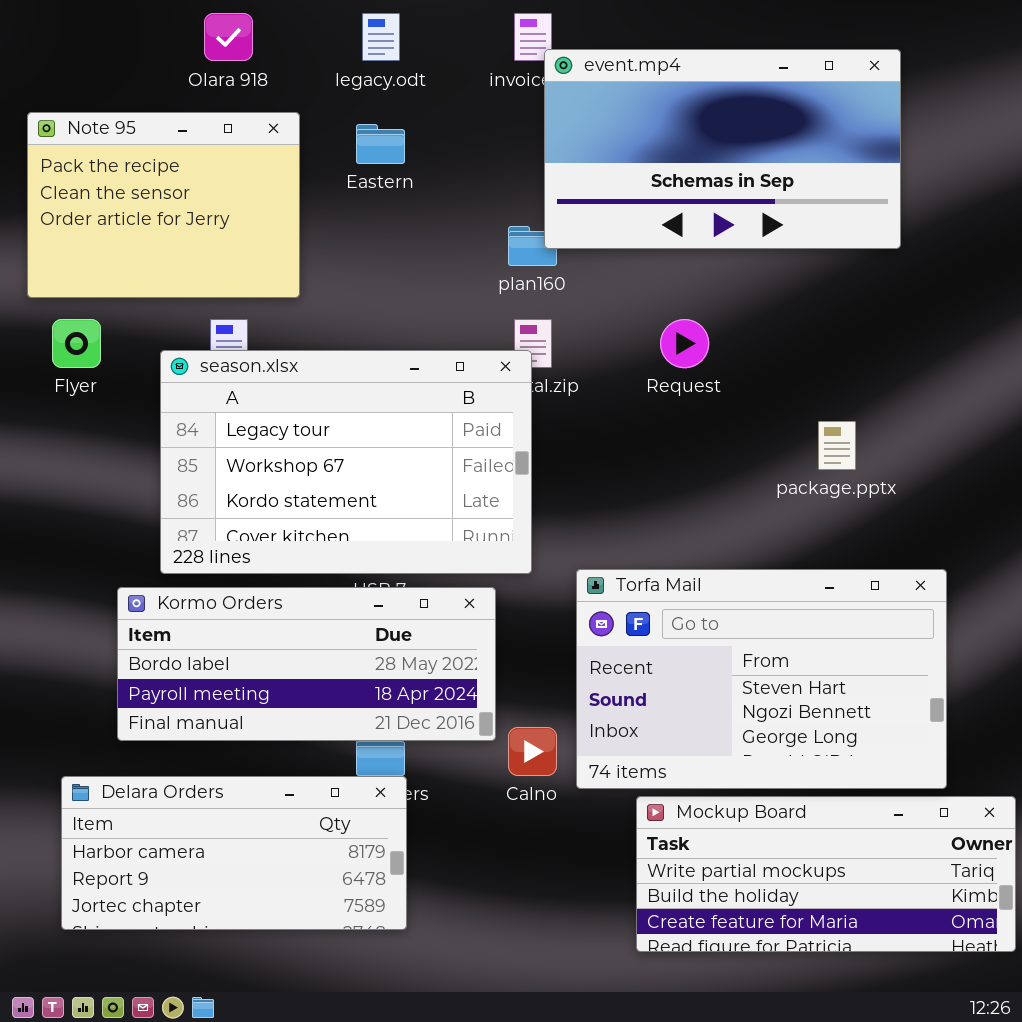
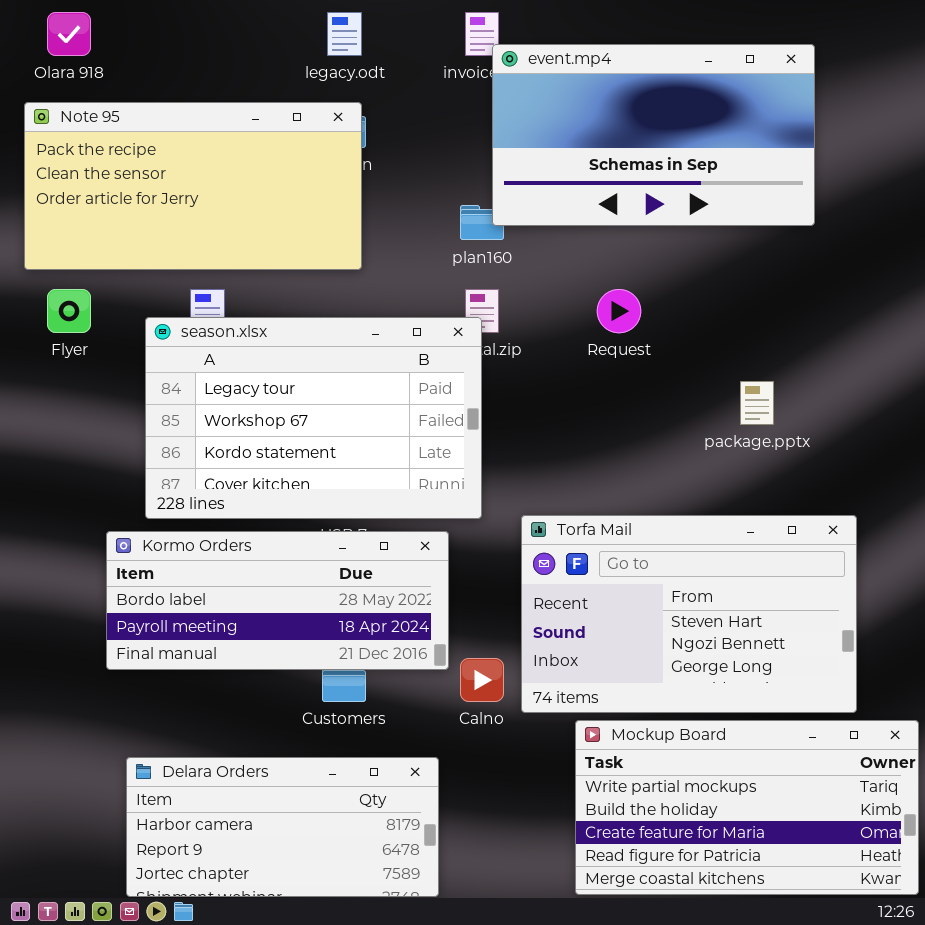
Olara 918: [204,13,253,61] -> [47,12,91,56], moved
Note 95: [27,112,300,298] -> [24,102,362,270], resized
Delara Orders: [61,776,407,930] -> [126,757,439,897], moved
Mockup Board: [636,796,1016,952] -> [575,720,919,895], resized

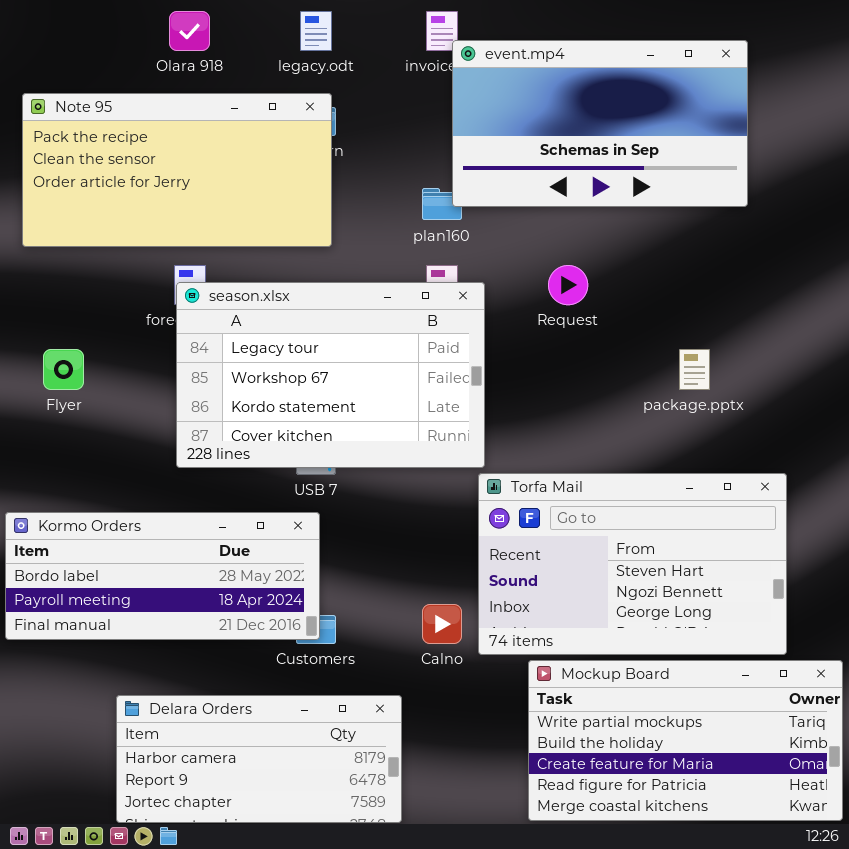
Olara 918: [47,12,91,56] -> [169,11,210,51], moved
Flyer: [47,289,91,333] -> [43,349,84,390], moved
season.xlsx: [145,317,482,519] -> [176,282,485,468], moved
Kormo Orders: [106,531,449,670] -> [5,512,320,640], moved

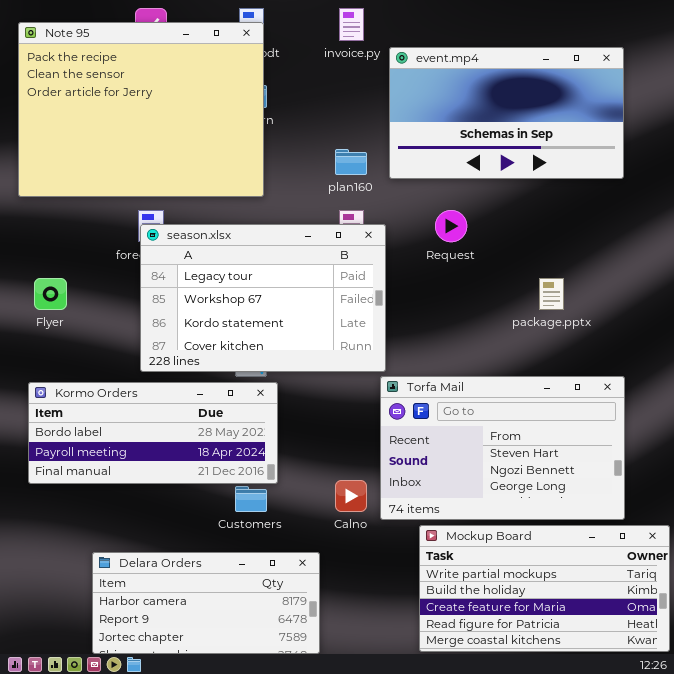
event.mp4: [452,40,748,207] -> [389,47,624,179], moved
Note 95: [22,93,332,247] -> [18,22,264,197], resized
Kormo Orders: [5,512,320,640] -> [28,382,278,484], moved

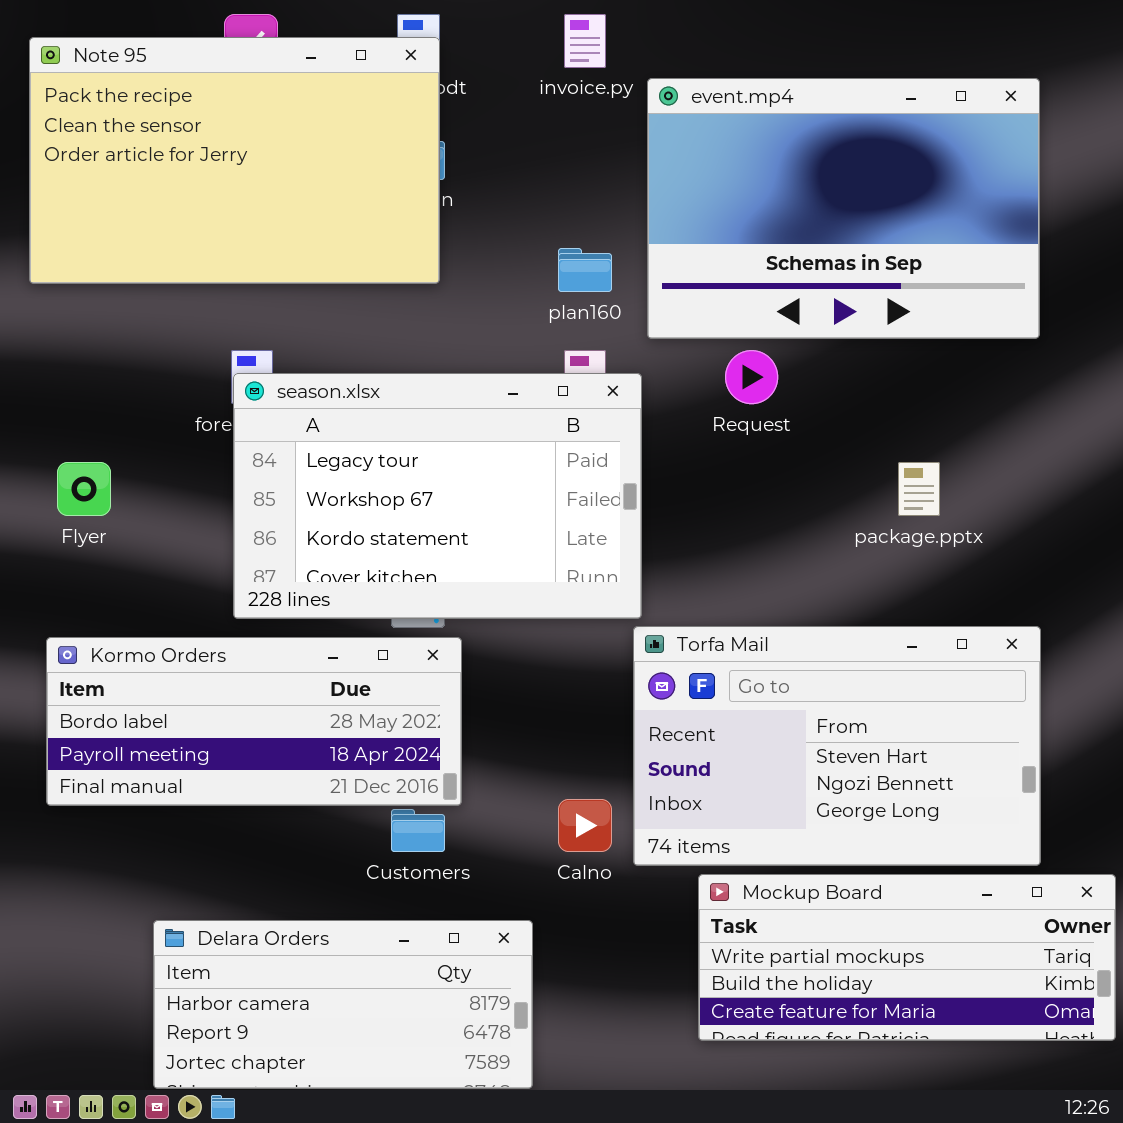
Note 95: [18,22,264,197] -> [29,37,440,284], resized
event.mp4: [389,47,624,179] -> [647,78,1040,339], resized
Mockup Board: [419,525,670,652] -> [698,874,1116,1041], resized

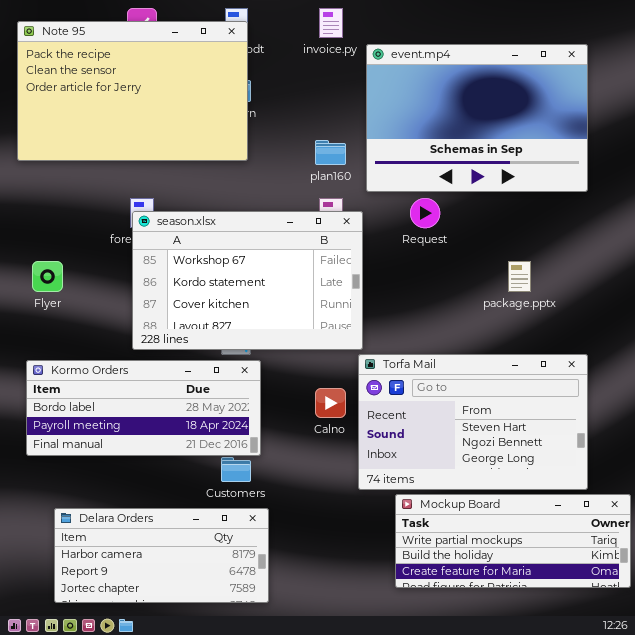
season.xlsx: [233,373,642,619] -> [132,211,363,350], scrolled down 1 row
Calno: [558,799,612,852] -> [315,388,346,418], moved
Delara Orders: [153,920,533,1089] -> [54,508,269,603], moved

